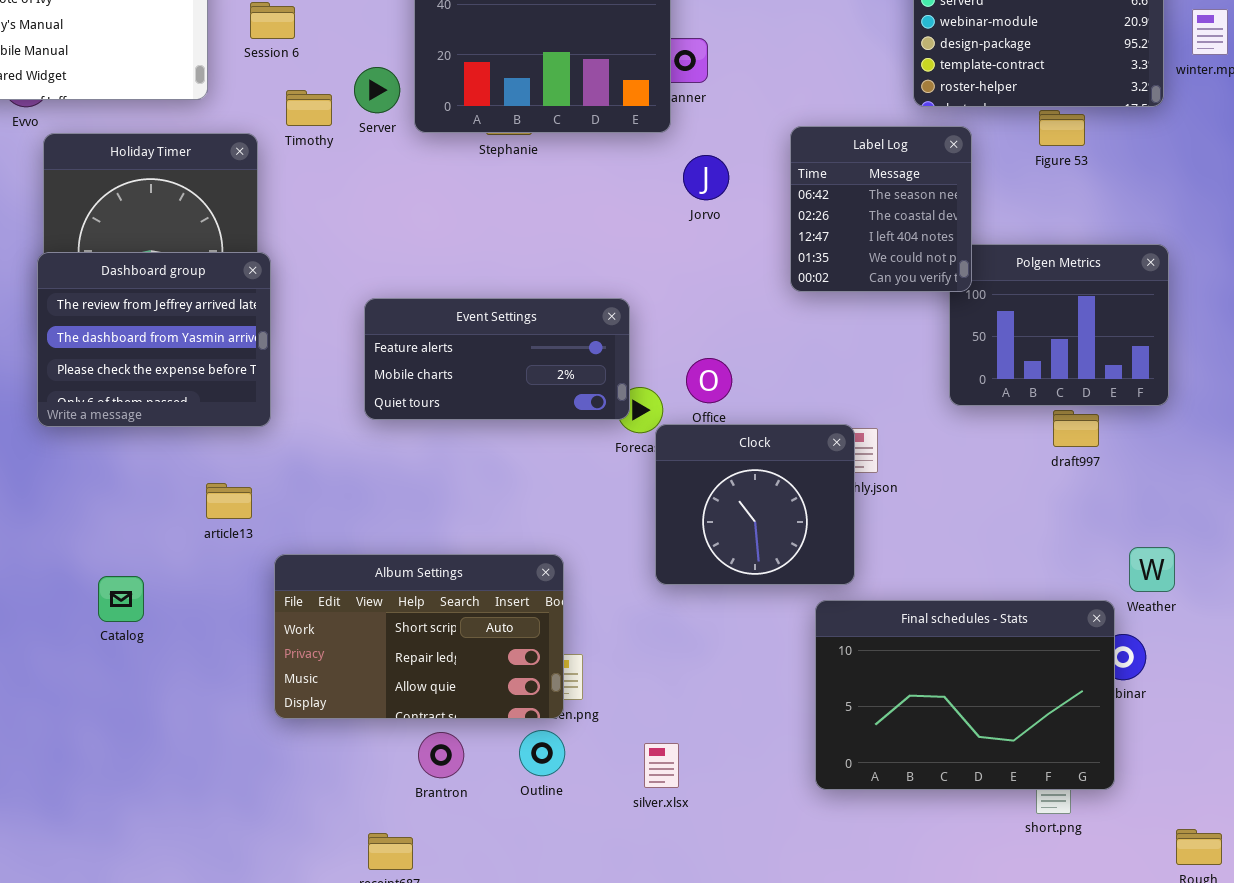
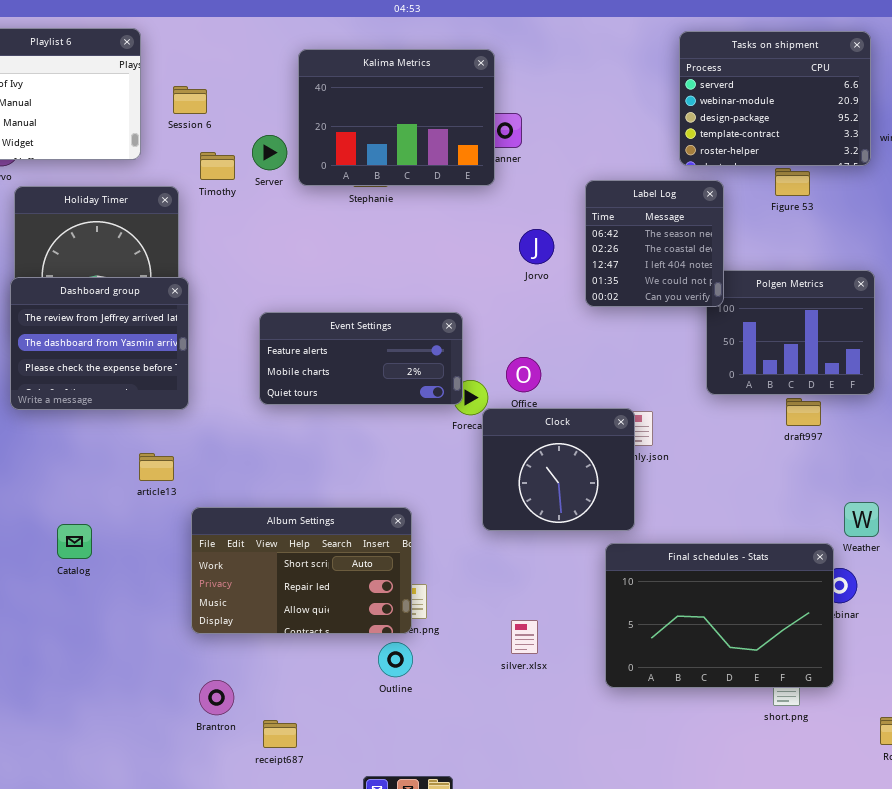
Jorvo: [683,155,729,200] -> [519,229,554,264], moved
Brantron: [418,732,464,778] -> [199,680,234,715], moved
silver.xlsx: [644,743,679,788] -> [511,620,538,654], moved

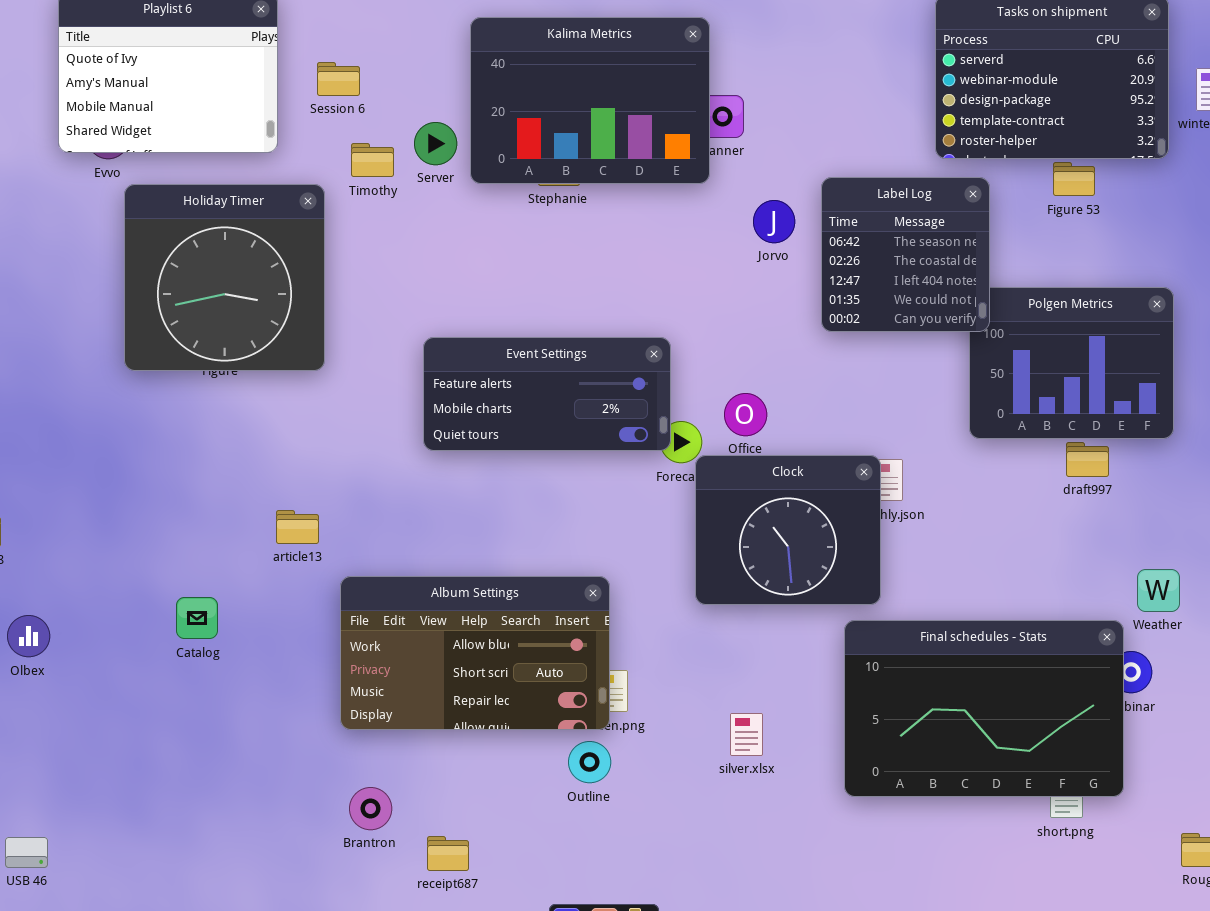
Jorvo: [519,229,554,264] -> [753,200,795,243], moved
Dashboard group: [10,277,189,410] -> none, closed
Album Settings: [191,507,412,634] -> [340,576,610,730], scrolled up 1 row

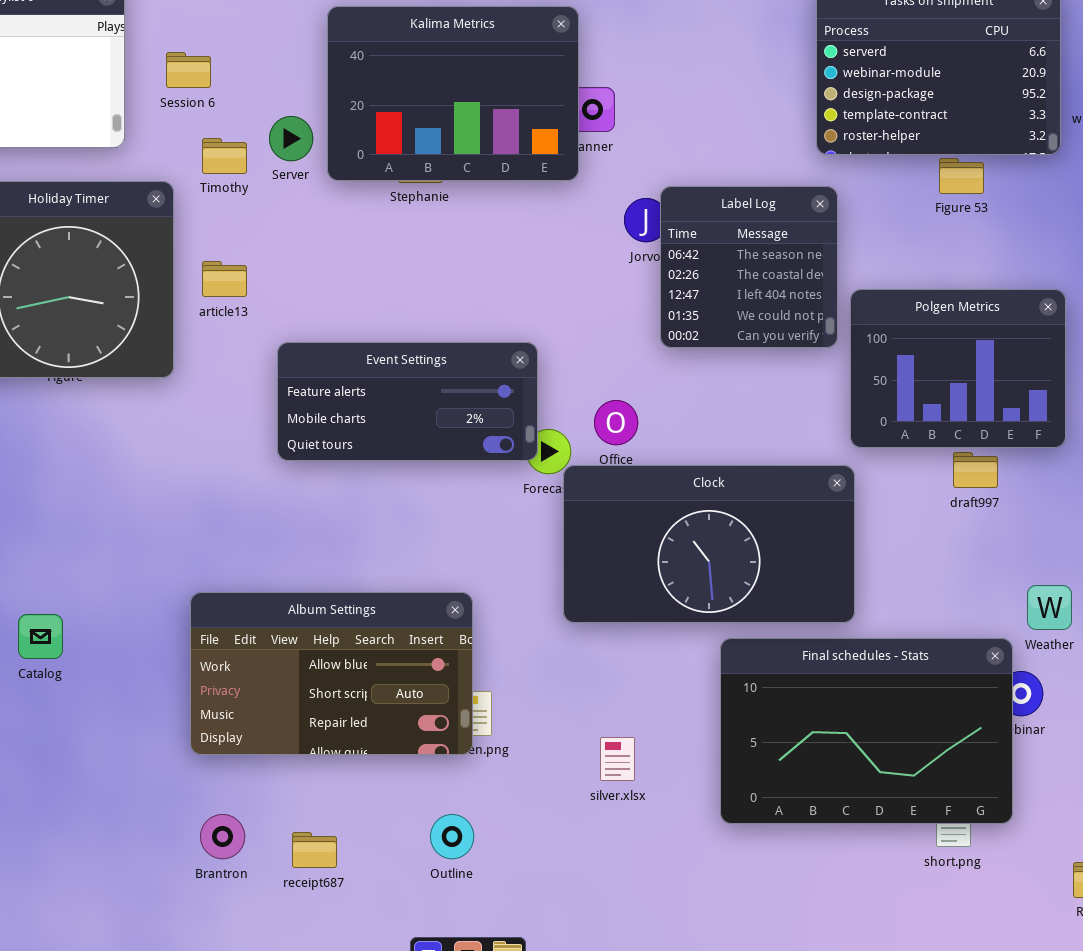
Label Log: [821,177,990,332] -> [660,186,838,348], moved
Clock: [695,455,881,605] -> [563,465,855,623], resized
article13: [276,510,319,544] -> [202,261,247,297], moved
Outline: [568,741,611,783] -> [430,814,474,859], moved
receipt687: [427,836,469,871] -> [292,832,337,868], moved

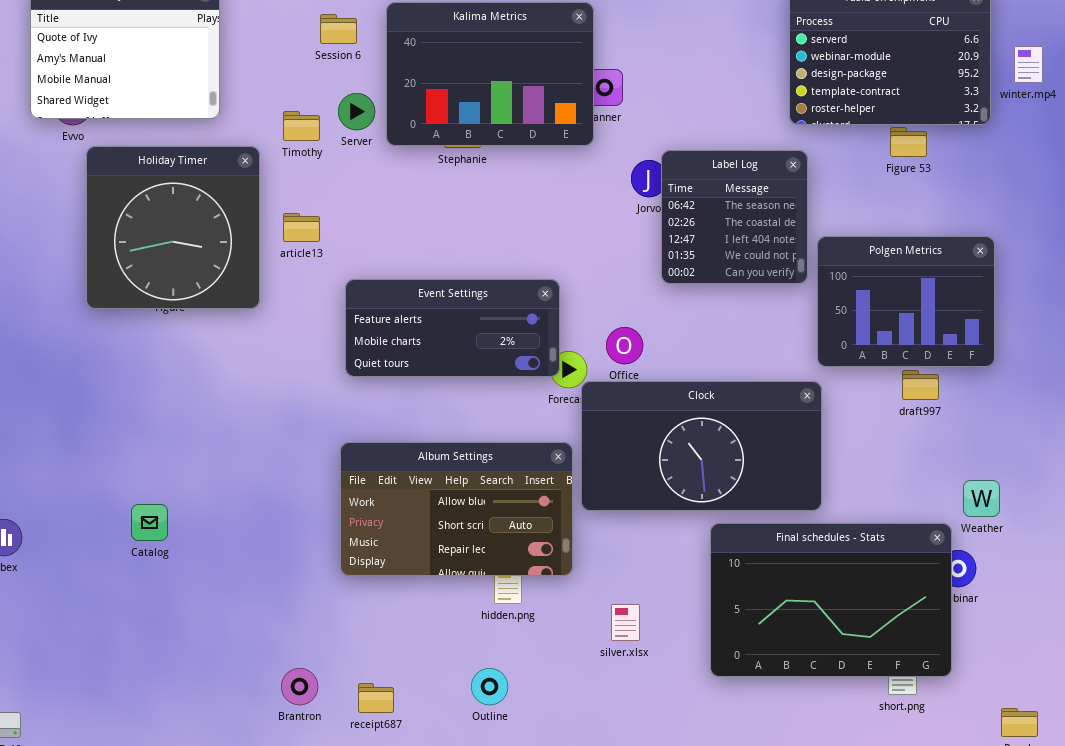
Session 6: [166,52,211,88] -> [320,14,357,44], moved
Album Settings: [190,592,473,755] -> [340,442,573,576], moved

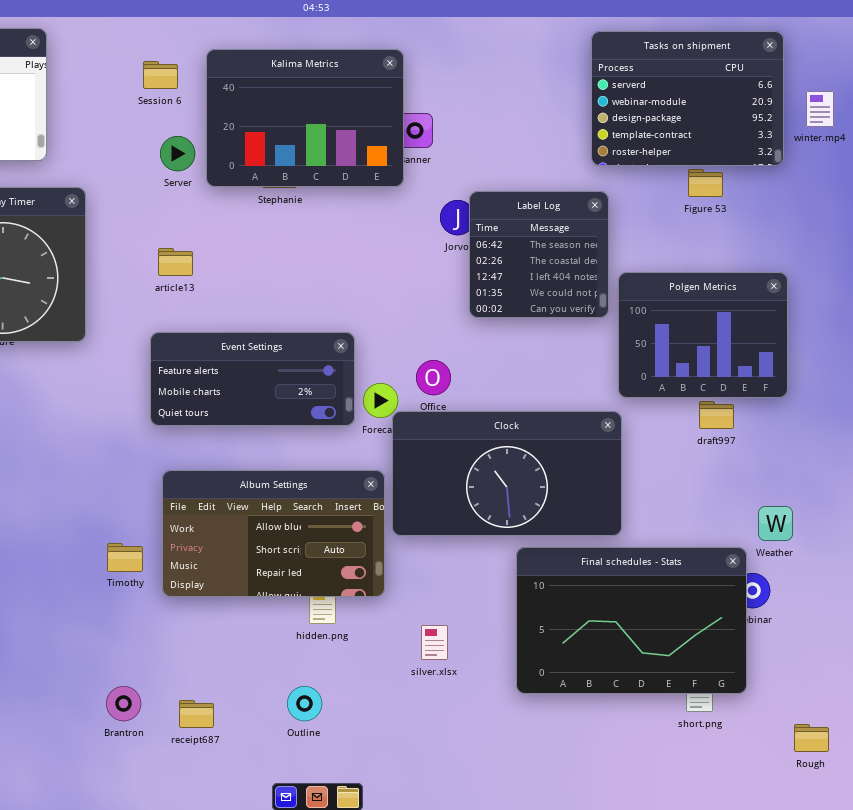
Timothy: [283,111,320,141] -> [107,543,143,572], moved
article13: [283,213,320,242] -> [158,248,193,276], moved
Event Settings: [345,279,560,377] -> [150,332,355,426], moved

